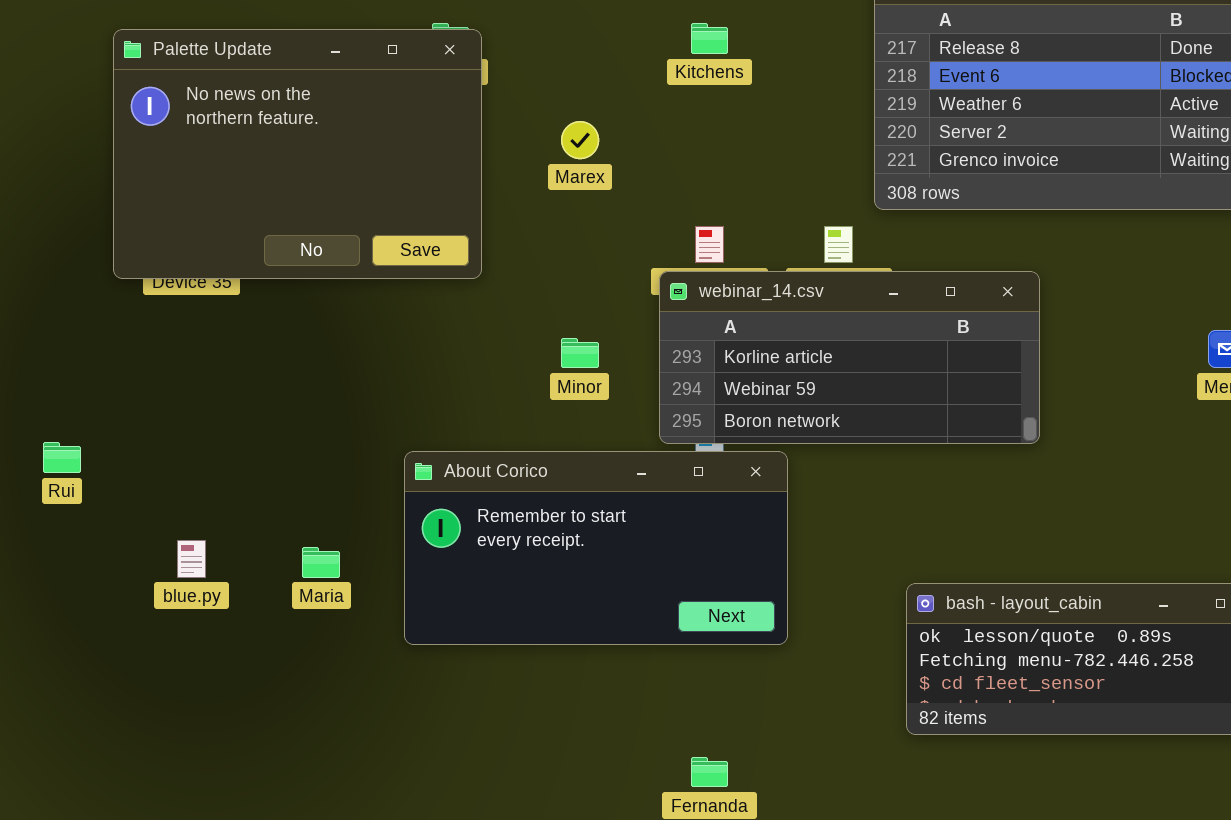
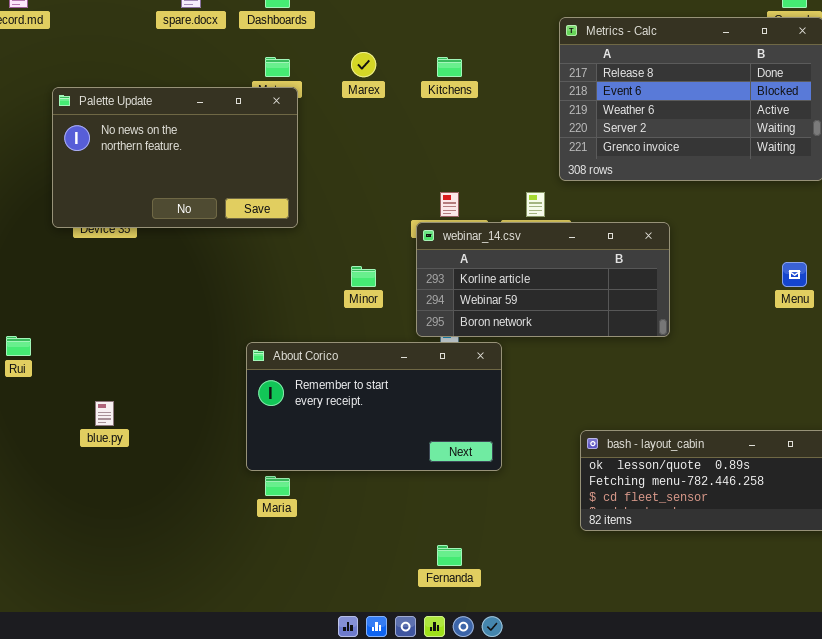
Palette Update: [113,29,482,279] -> [52,87,298,228], resized
Marex: [561,121,599,159] -> [351,52,376,77], moved
Maria: [302,547,340,578] -> [265,476,290,496], moved

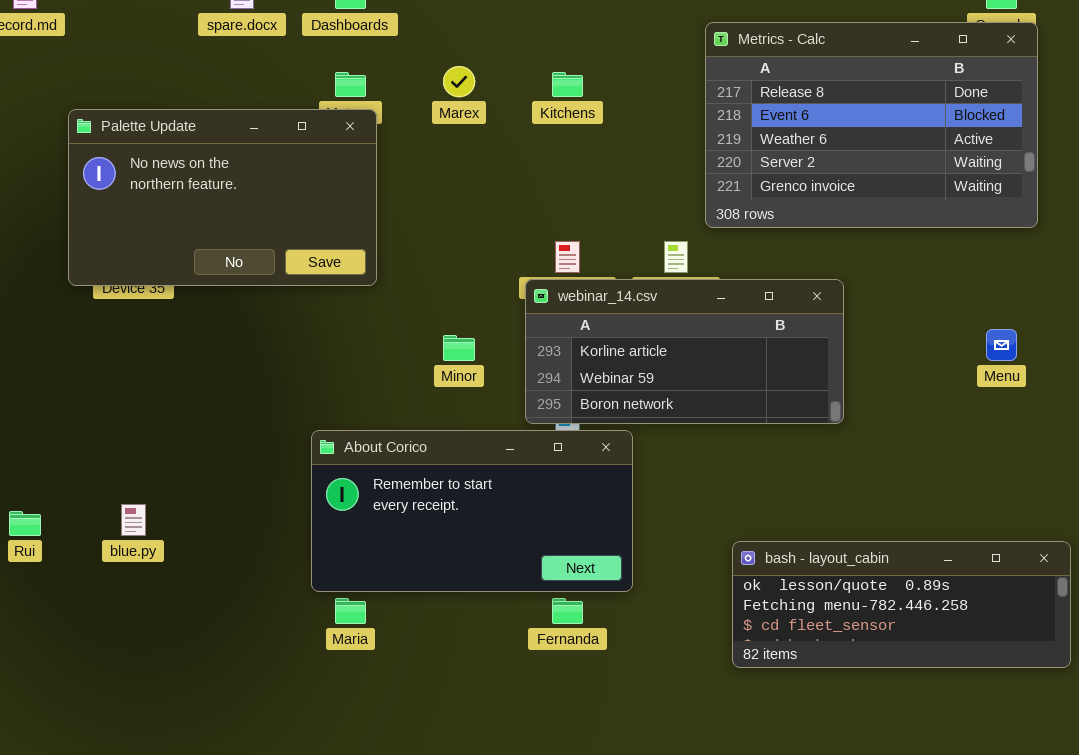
Rui: [6,336,31,356] -> [9,511,41,536], moved
Fernanda: [437,545,462,566] -> [552,598,583,624], moved

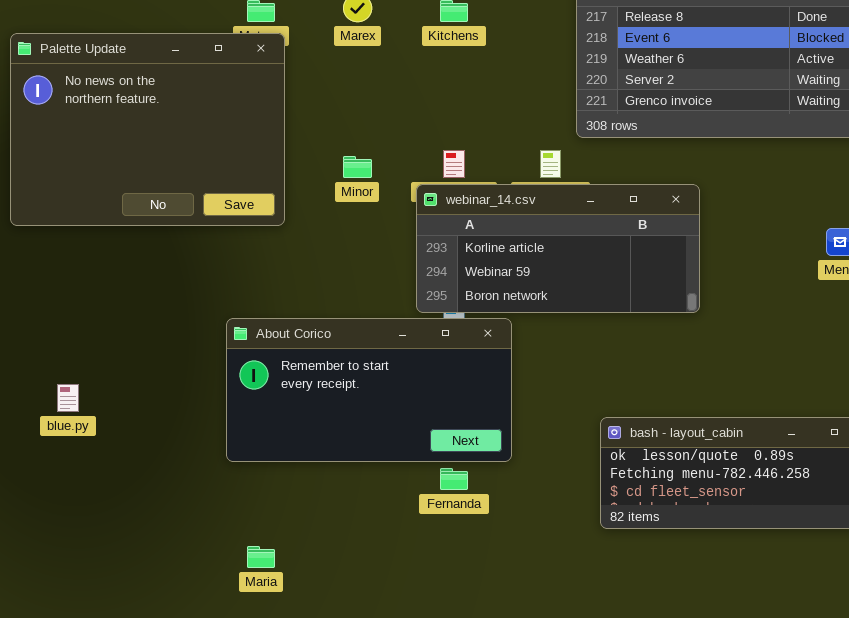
Palette Update: [68,109,377,286] -> [10,33,285,226], resized
Minor: [443,335,475,361] -> [343,156,372,178], moved
Maria: [335,598,366,624] -> [247,546,275,568], moved

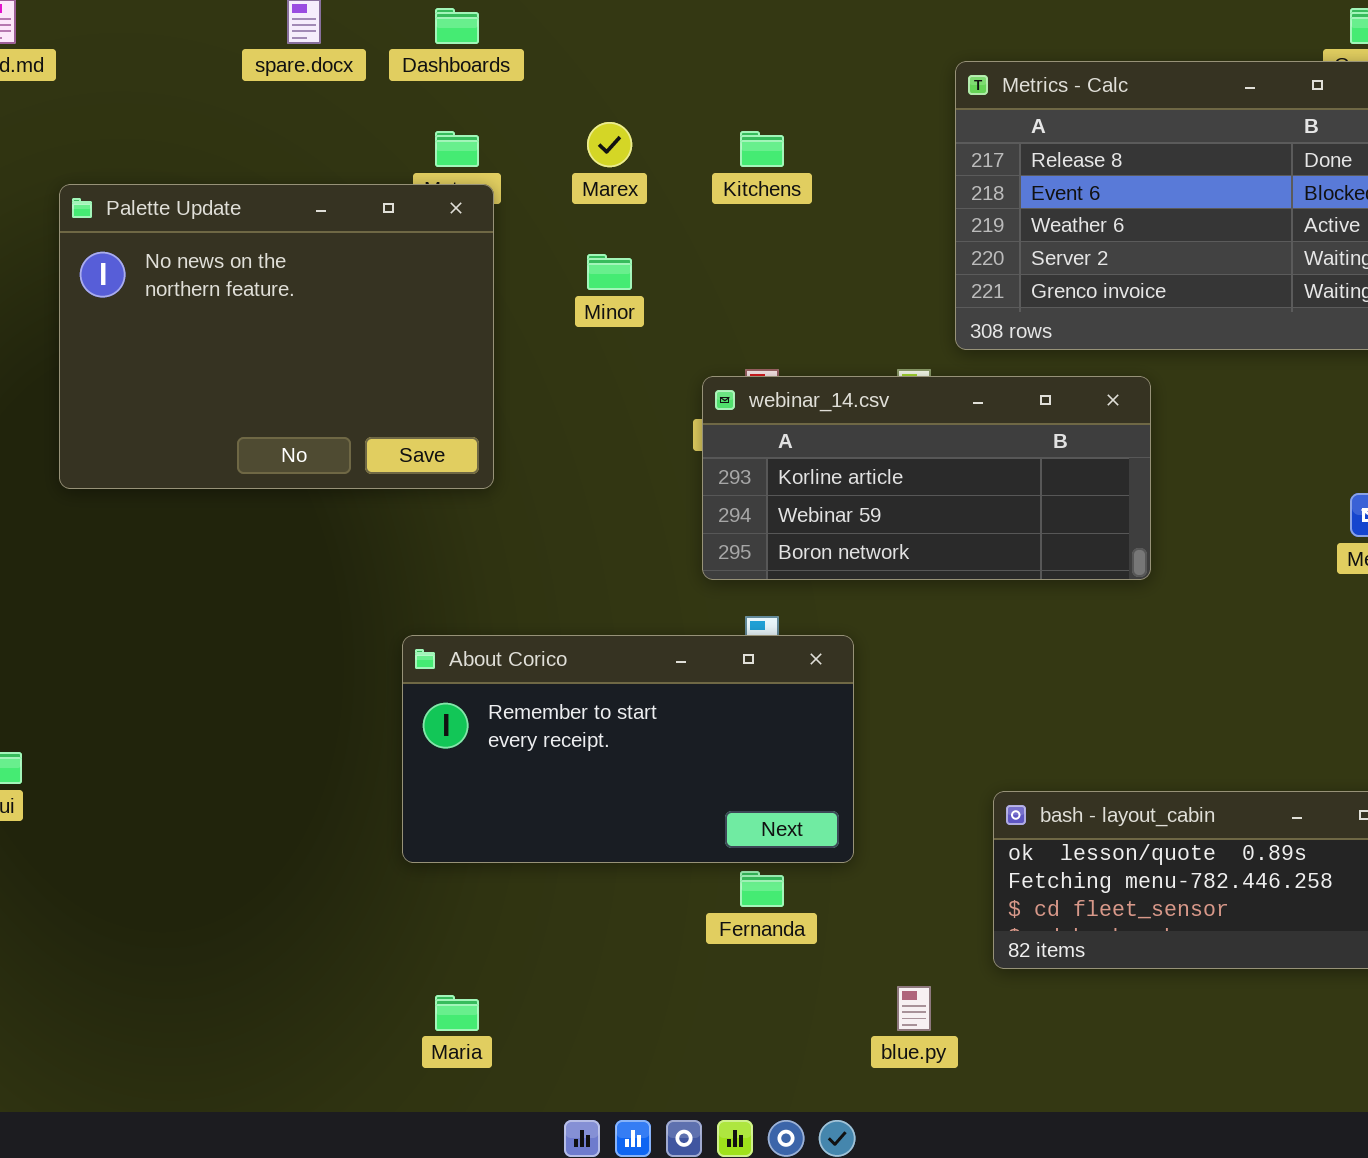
Minor: [343,156,372,178] -> [587,254,632,290], moved
webinar_14.csv: [416,184,700,313] -> [702,376,1151,580], moved
blue.py: [57,384,79,412] -> [897,986,931,1031], moved

